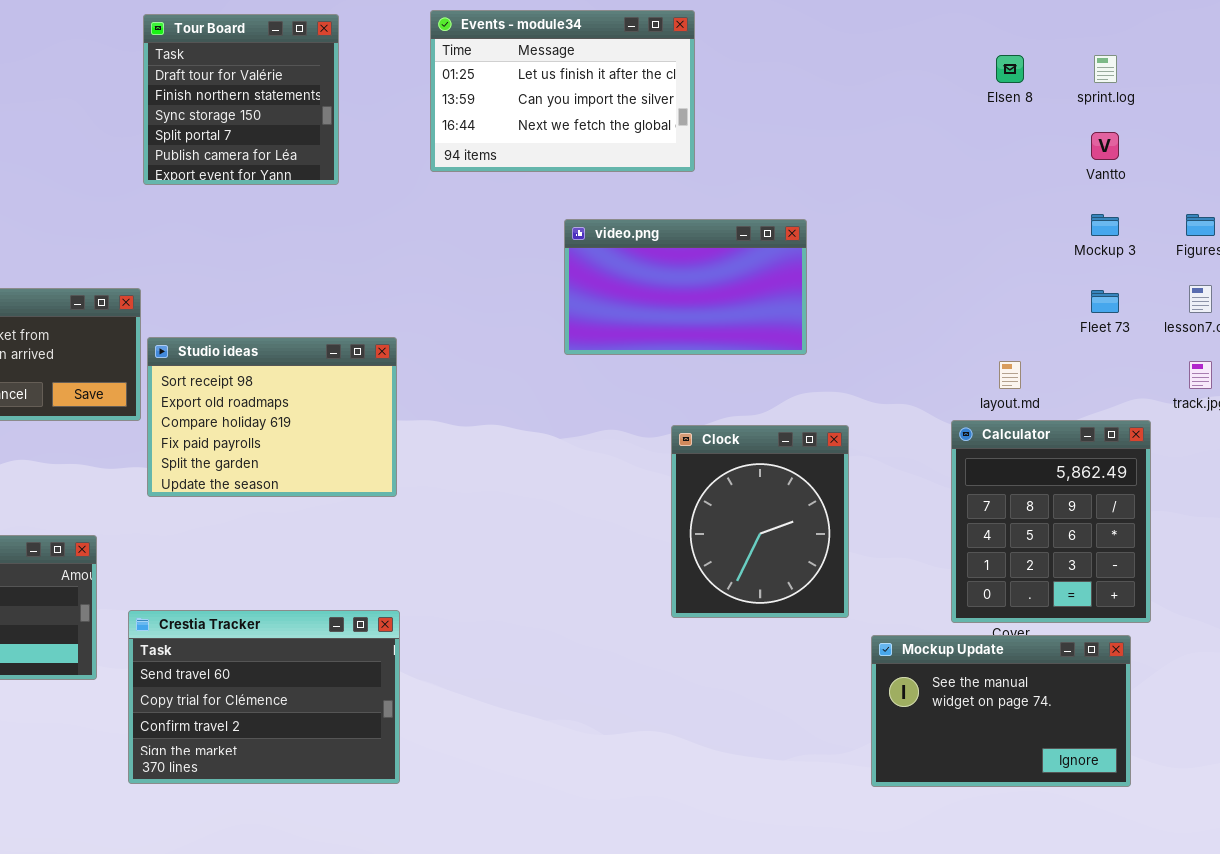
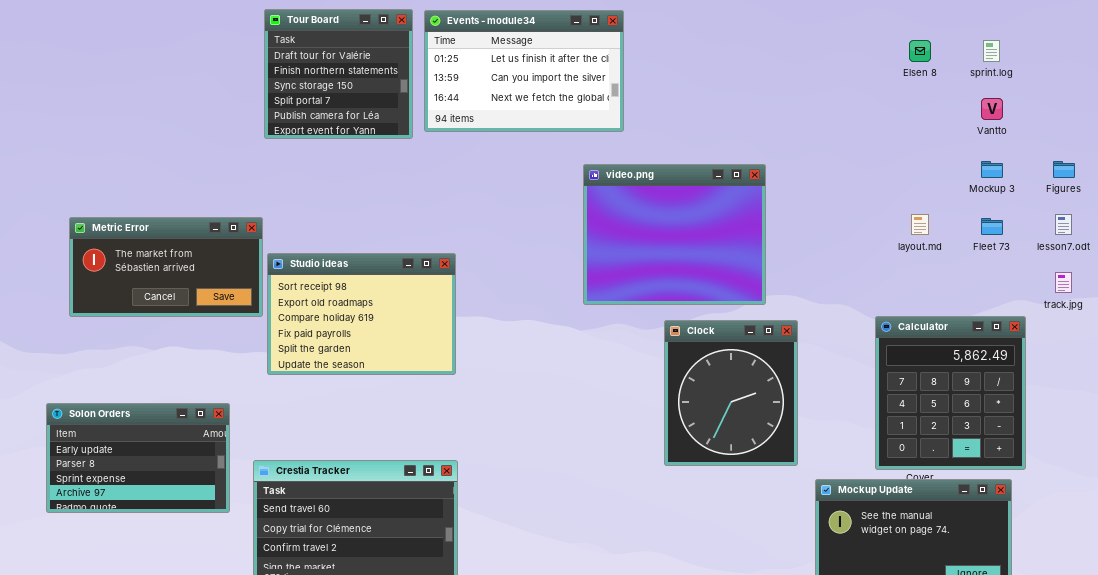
Events - module34: [430,10,695,172] -> [424,10,624,132], moved
video.png: [564,219,807,355] -> [583,164,766,305], resized
layout.md: [999,361,1021,389] -> [911,214,929,235], moved

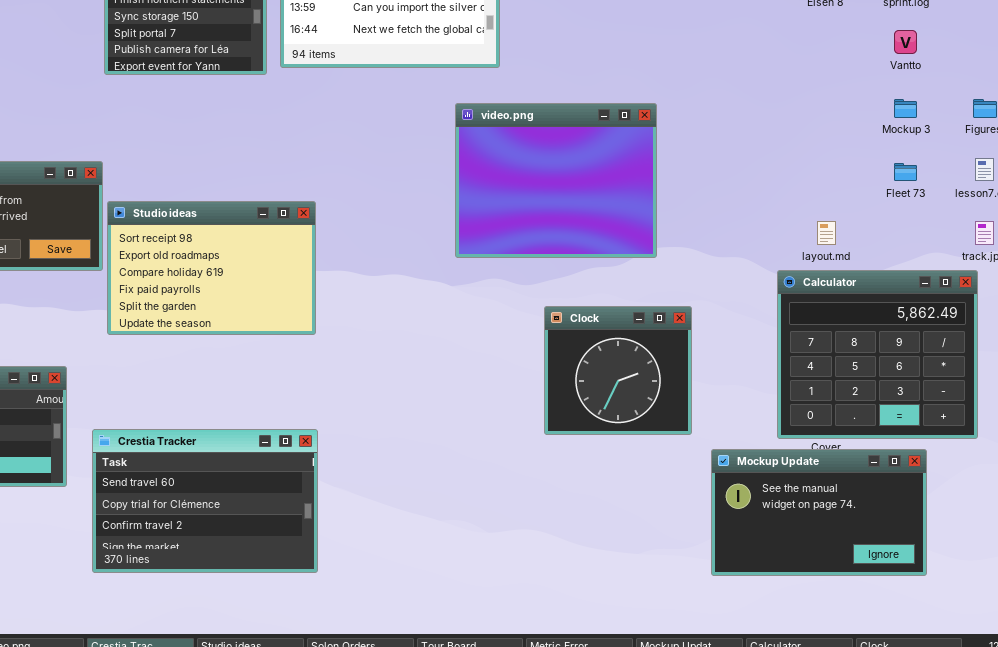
layout.md: [911,214,929,235] -> [817,221,836,245], moved
Calculator: [875,316,1026,470] -> [777,270,978,439], resized
Clock: [664,320,798,466] -> [544,306,692,435], resized

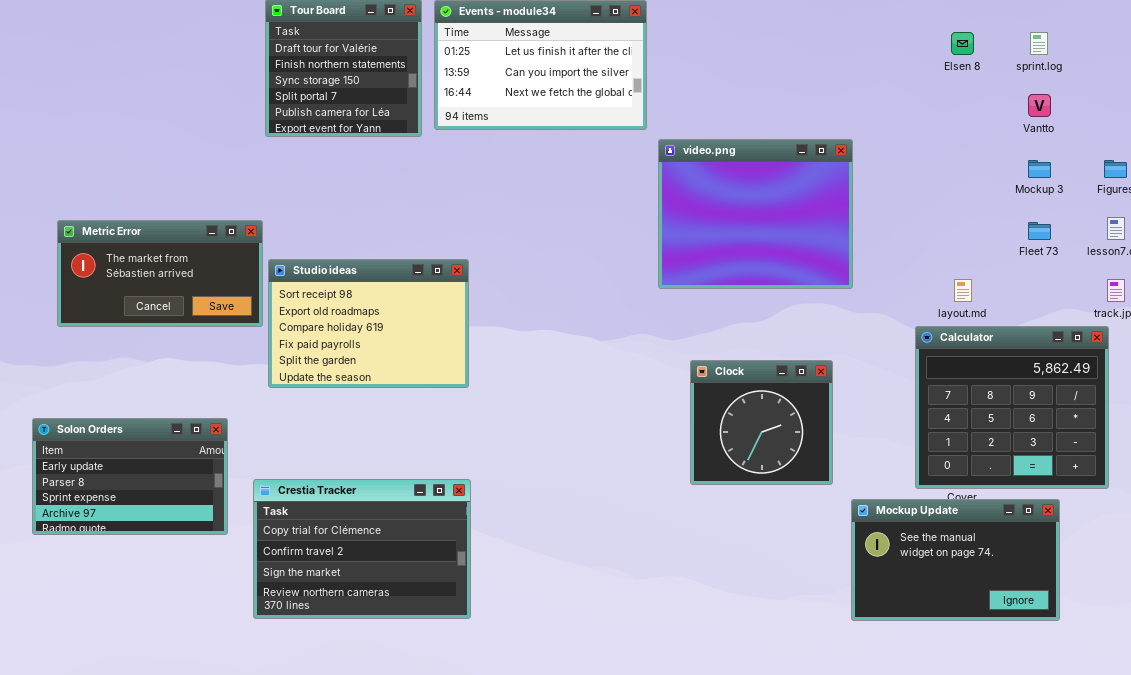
video.png: [455,103,657,258] -> [658,139,853,289], moved
Crestia Tracker: [92,429,318,573] -> [253,479,471,619], scrolled down 1 row

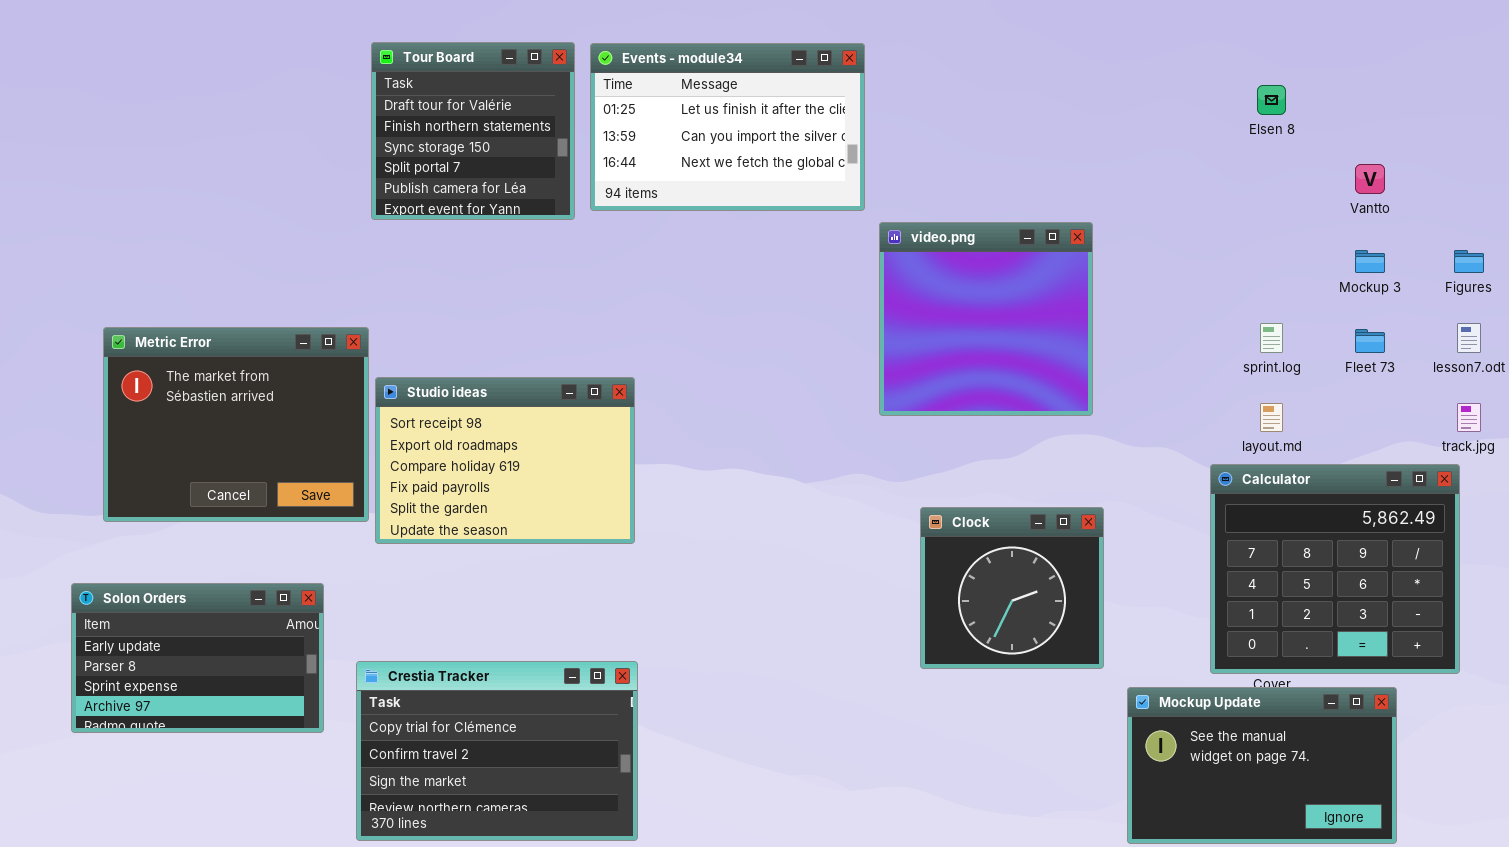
sprint.log: [1030,32,1048,55] -> [1260,323,1283,353], moved
video.png: [658,139,853,289] -> [879,222,1093,416], resized
Metric Error: [57,220,263,327] -> [103,327,369,522], resized

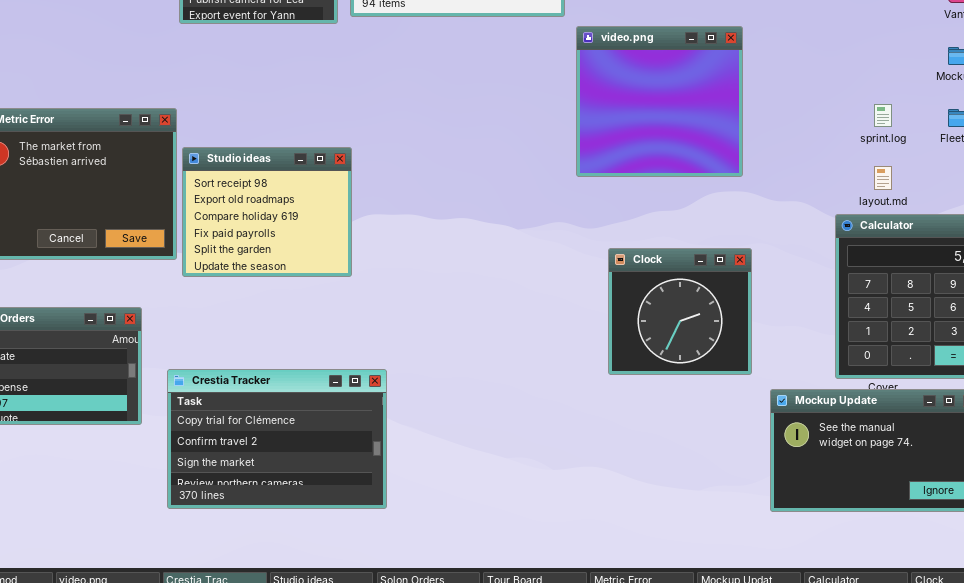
Studio ideas: [375,377,635,544] -> [182,147,352,277], resized

